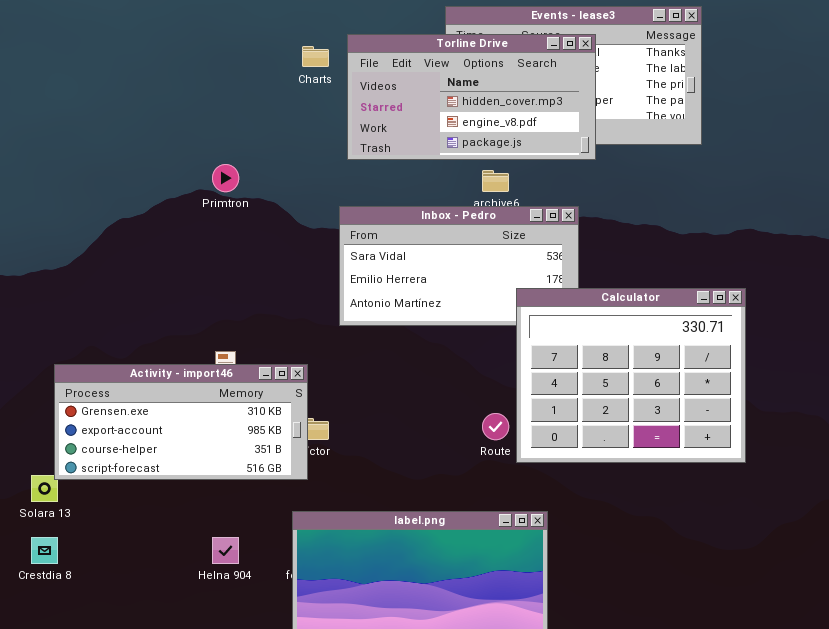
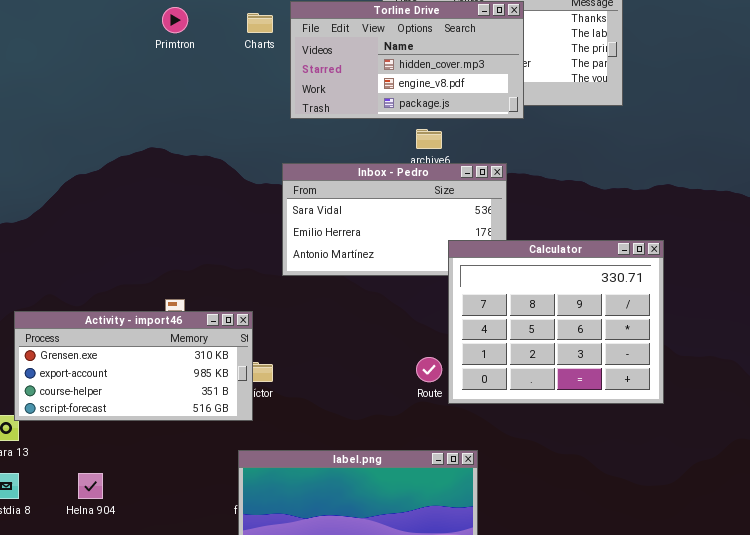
Primtron: [212,164,239,192] -> [162,7,188,33], moved
Helna 904: [212,537,239,564] -> [78,473,103,499], moved

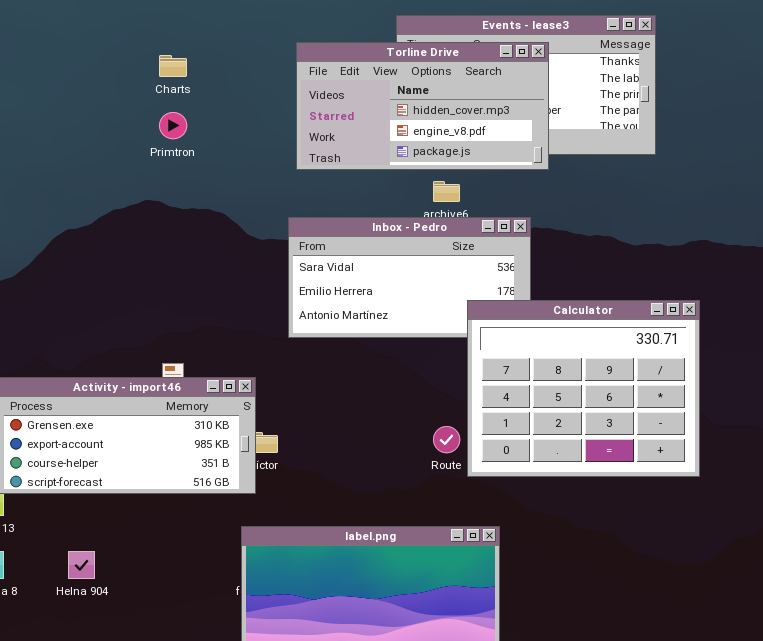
Primtron: [162,7,188,33] -> [159,112,187,139], moved
Charts: [247,13,273,33] -> [159,55,187,77], moved

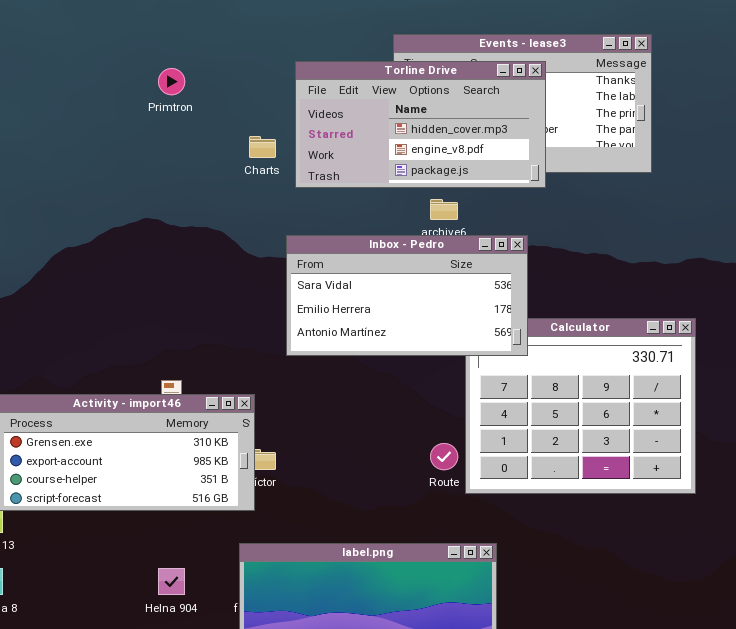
Charts: [159,55,187,77] -> [249,136,276,158], moved
Primtron: [159,112,187,139] -> [158,68,185,95], moved
Inbox - Pedro: [288,217,531,338] -> [286,235,528,356], raised
Helna 904: [68,551,95,579] -> [158,568,185,595], moved

